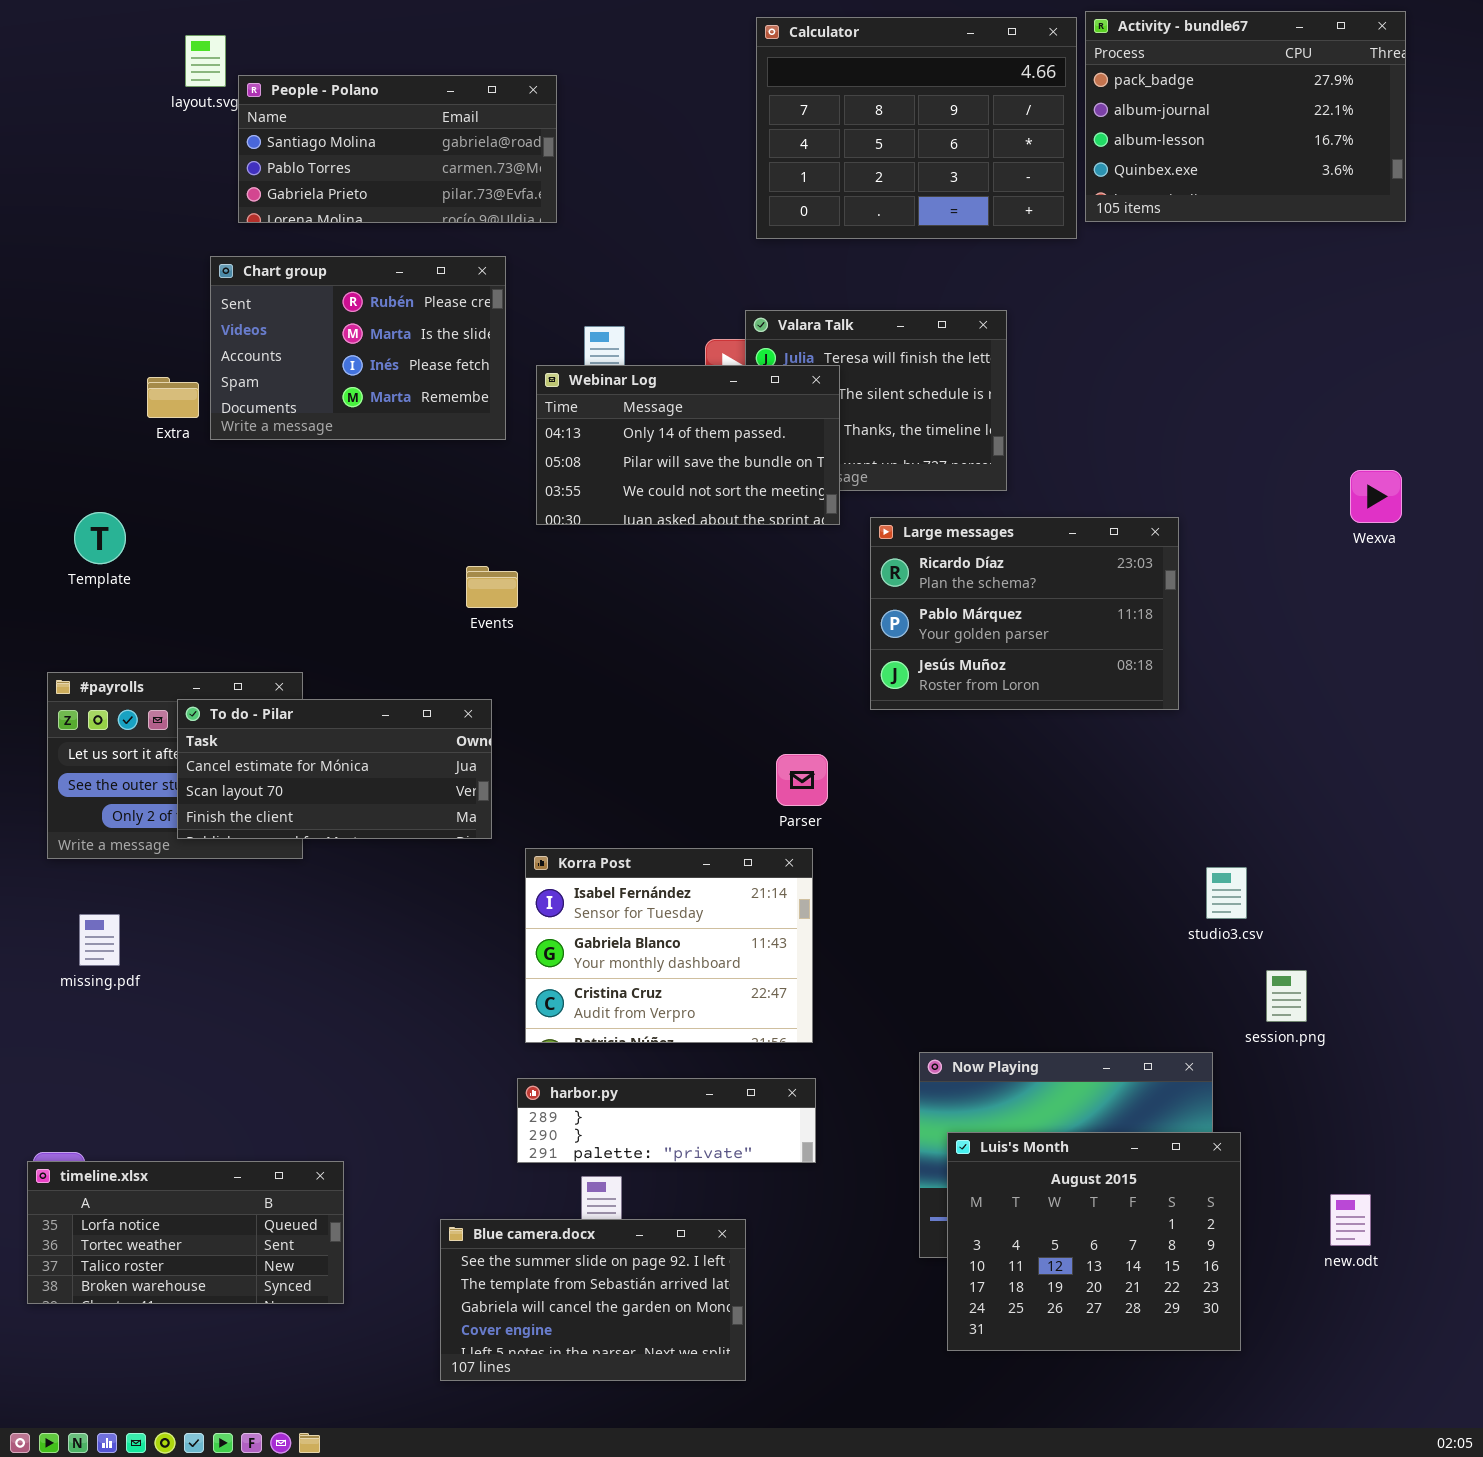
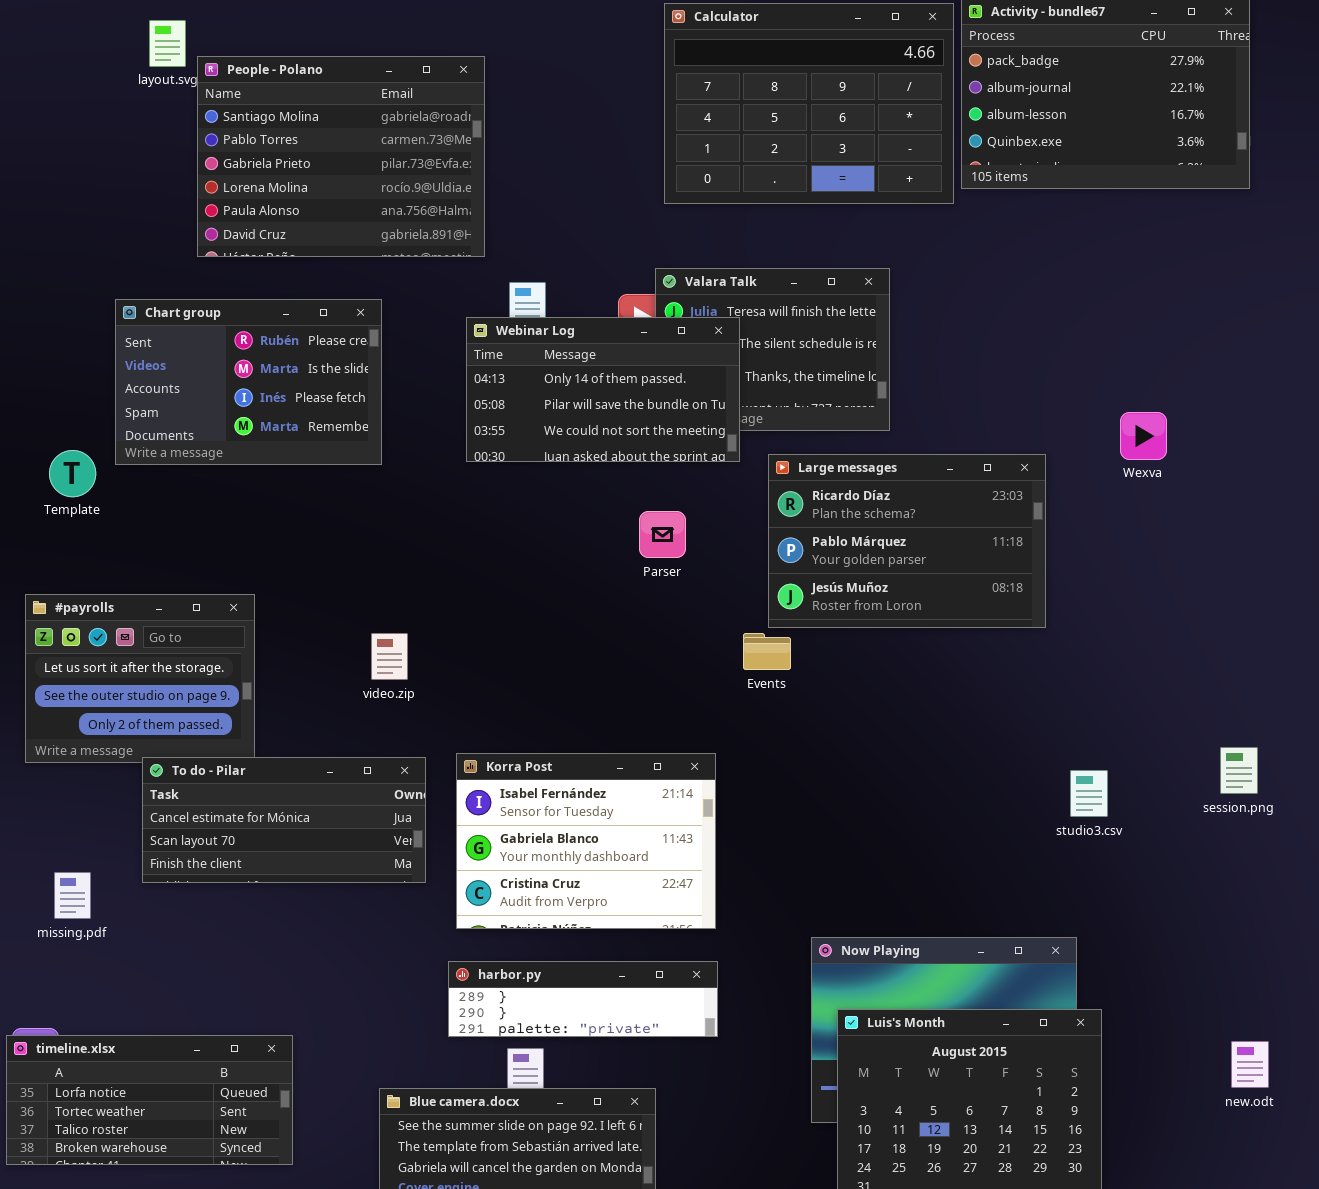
People - Polano: [238,75,557,223] -> [197,56,485,257], resized
Chart group: [210,256,506,440] -> [115,299,382,465], moved
Wexva: [1350,470,1402,523] -> [1120,412,1167,460], moved
Events: [466,566,518,608] -> [743,633,791,670], moved
To do - Pilar: [177,699,492,839] -> [142,757,426,883], moved
Parser: [776,754,828,806] -> [639,511,686,558], moved
missing.pdf: [79,914,120,966] -> [54,872,91,919], moved
session.png: [1266,970,1307,1022] -> [1220,747,1258,794], moved
new.odt: [1330,1194,1371,1246] -> [1231,1041,1269,1088], moved

